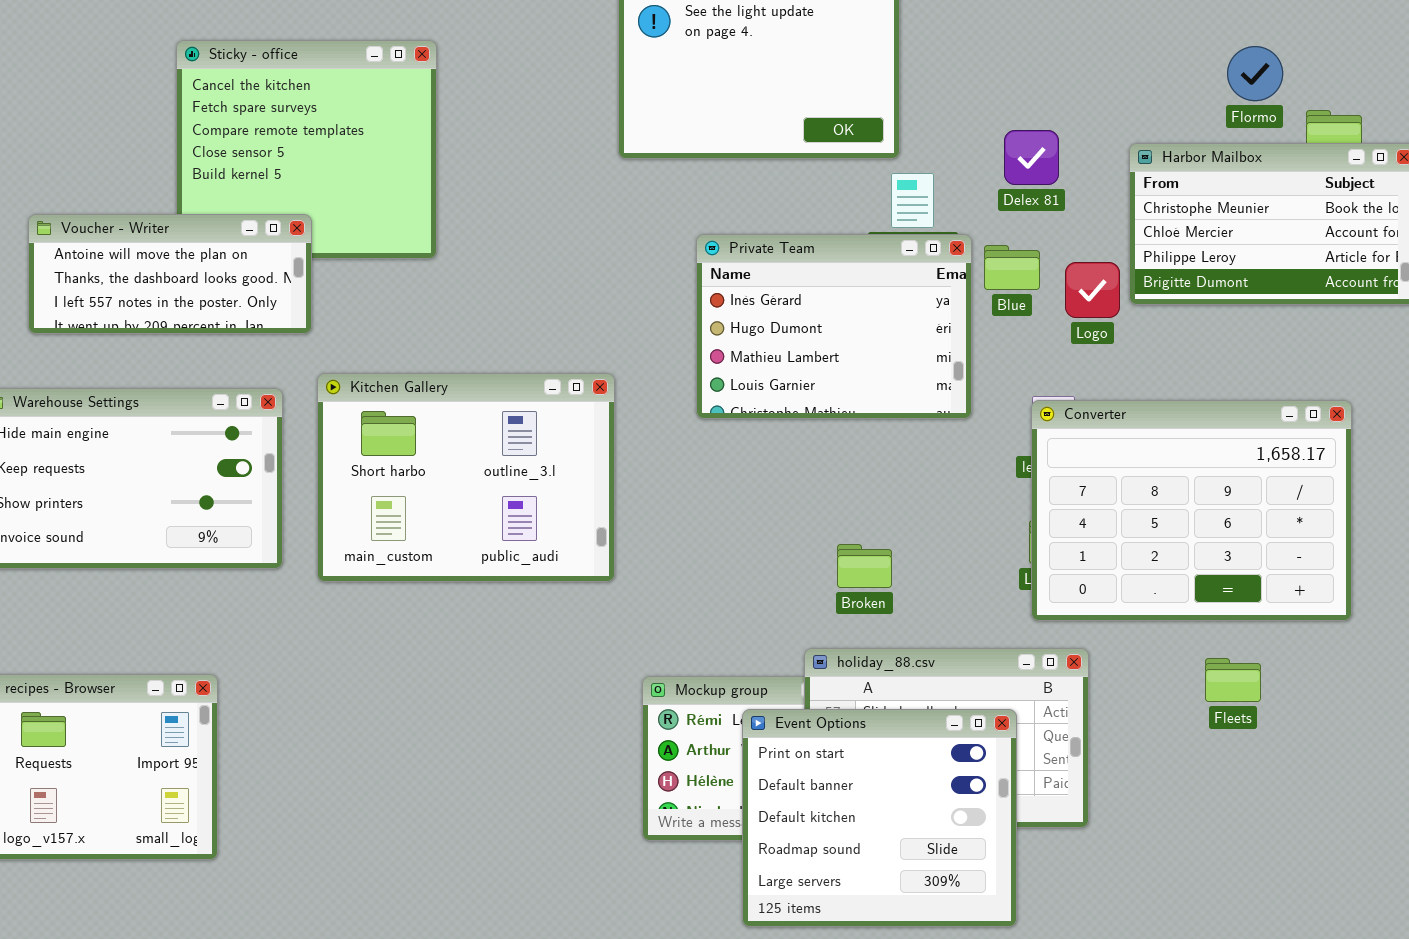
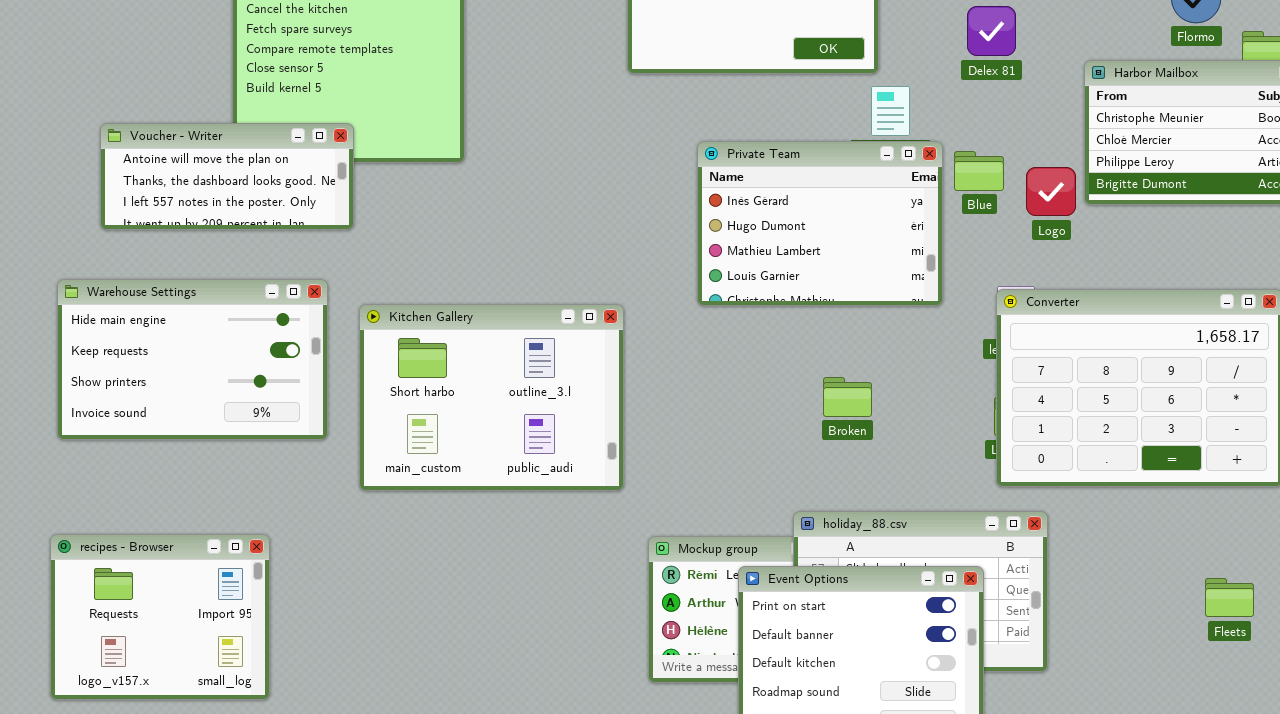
Delex 81: [1004,130,1059,185] -> [967,6,1016,56], moved
Kitchen Gallery: [317,373,615,582] -> [359,304,624,491], moved
Broken: [837,544,892,588] -> [823,377,872,417], moved
Fleets: [1205,658,1261,702] -> [1205,578,1254,617], moved

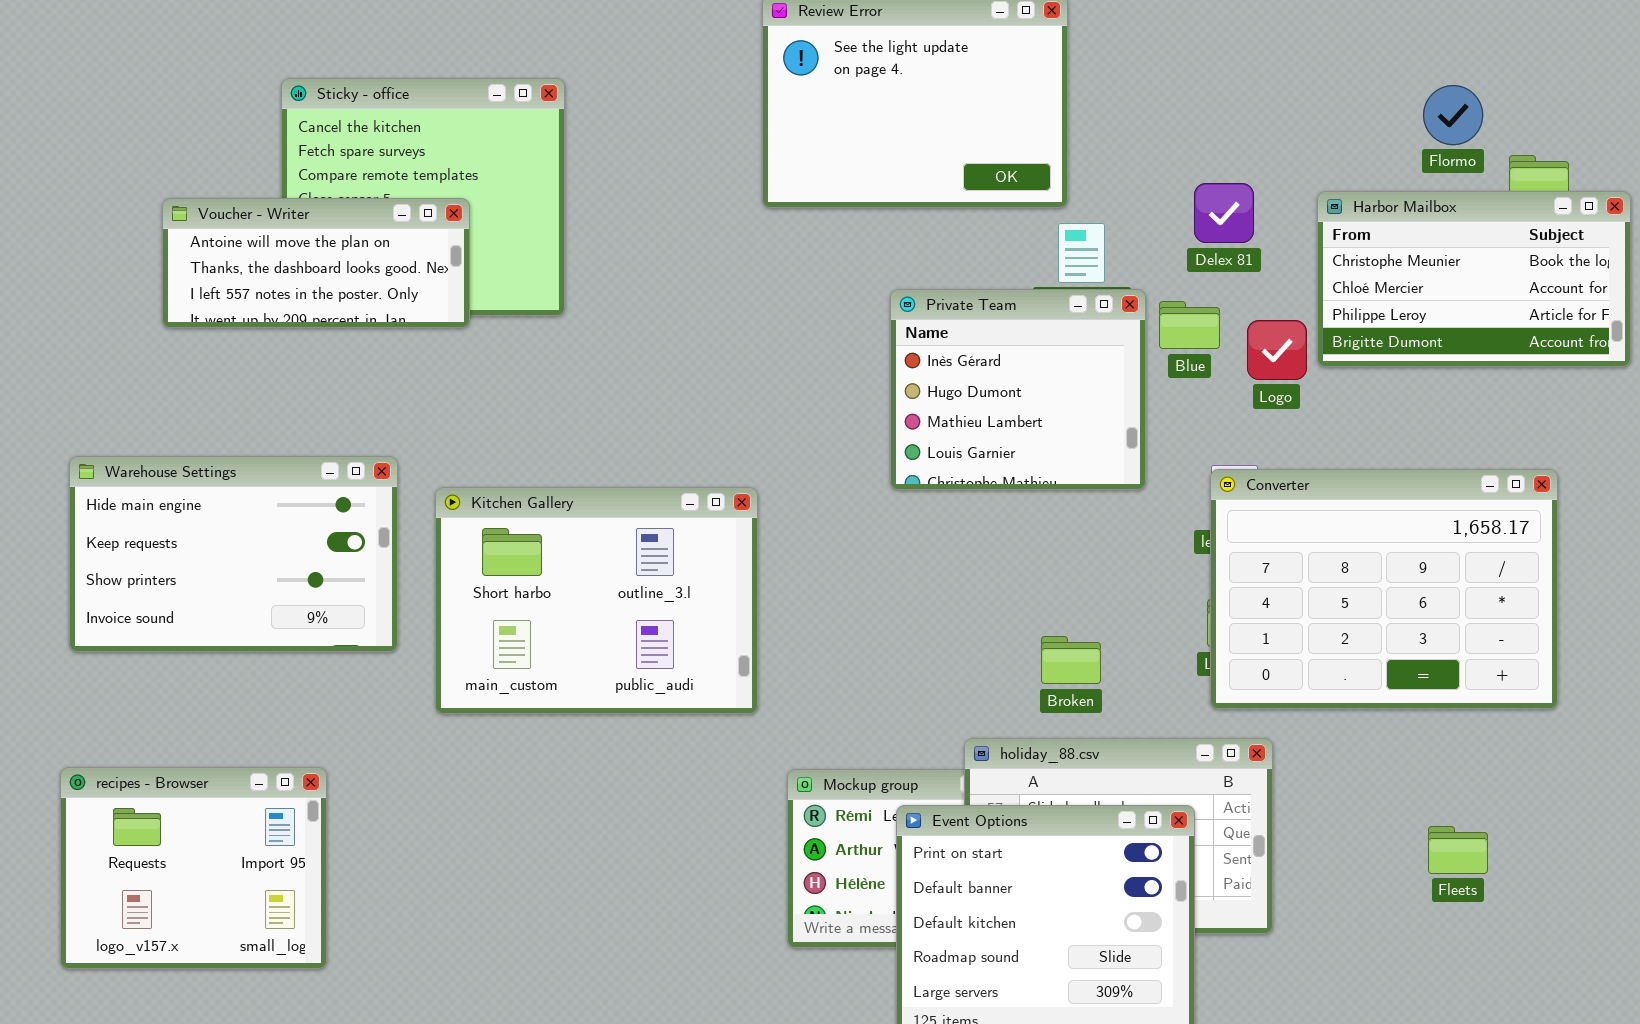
Delex 81: [967,6,1016,56] -> [1194,183,1254,243], moved
Voucher - Writer: [100,123,354,230] -> [162,198,470,328], moved
Private Team: [697,141,943,306] -> [890,289,1146,490], resized
Broken: [823,377,872,417] -> [1041,636,1101,684], moved
Fleets: [1205,578,1254,617] -> [1428,826,1488,874], moved

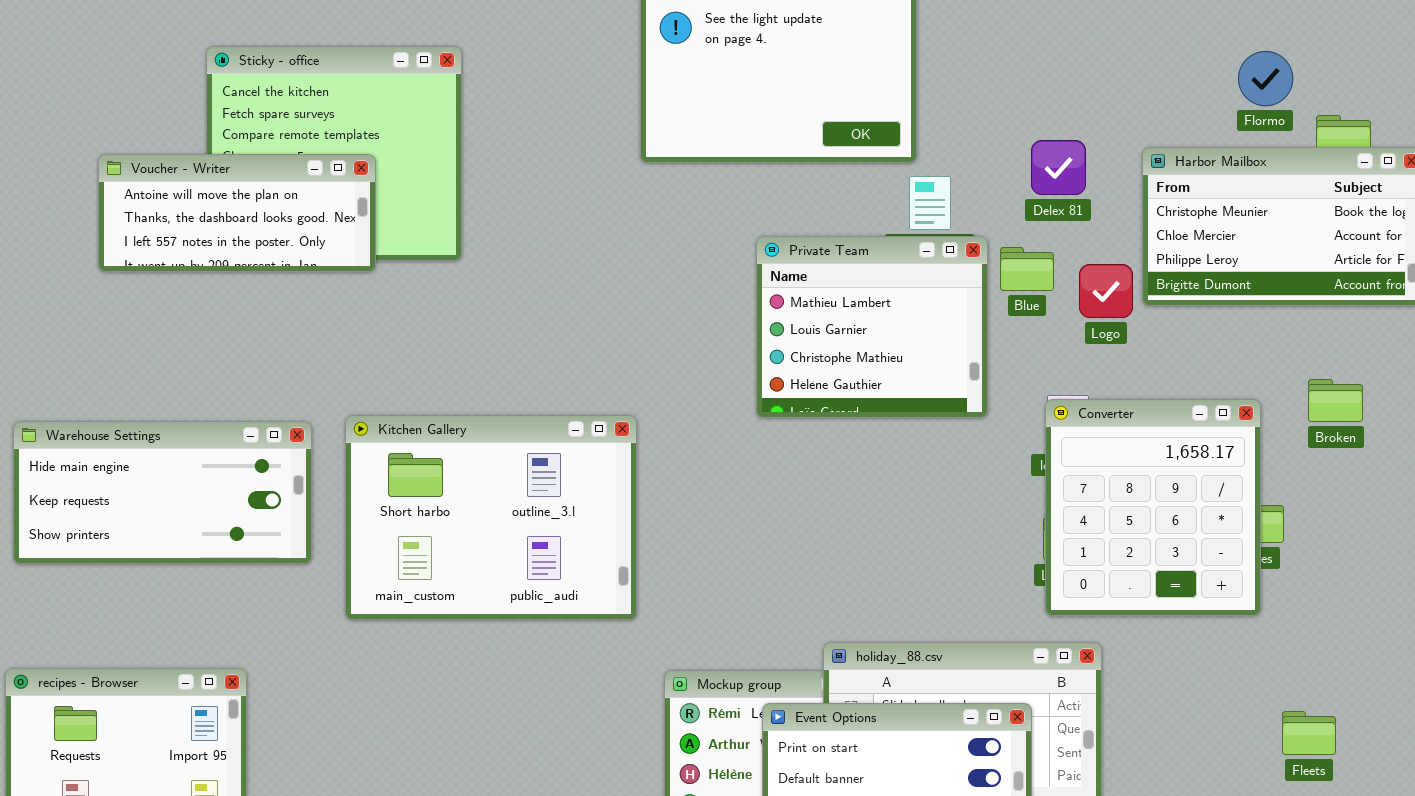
Private Team: [890,289,1146,490] -> [756,236,988,418], scrolled down 2 rows
Warehouse Settings: [69,456,398,652] -> [13,421,312,564], resized
Converter: [1210,469,1558,709] -> [1045,399,1261,616], resized
Broken: [1041,636,1101,684] -> [1308,379,1363,422], moved
Fleets: [1428,826,1488,874] -> [1282,711,1336,755], moved

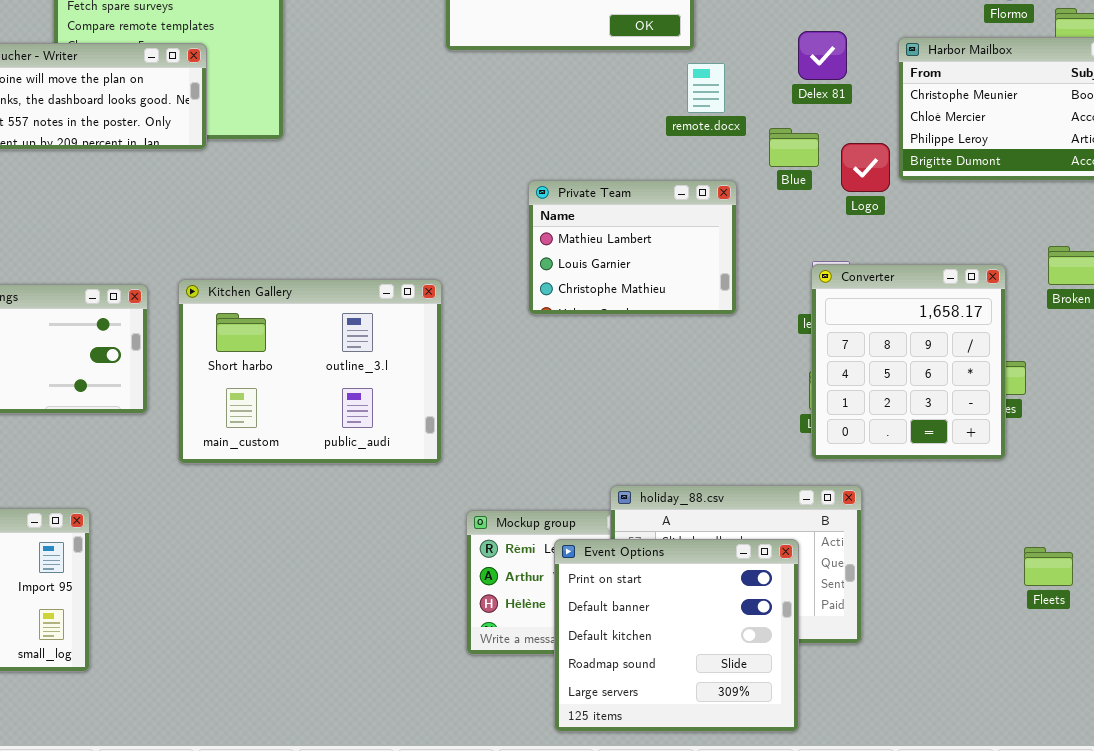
Private Team: [756,236,988,418] -> [528,180,737,315], moved, resized

